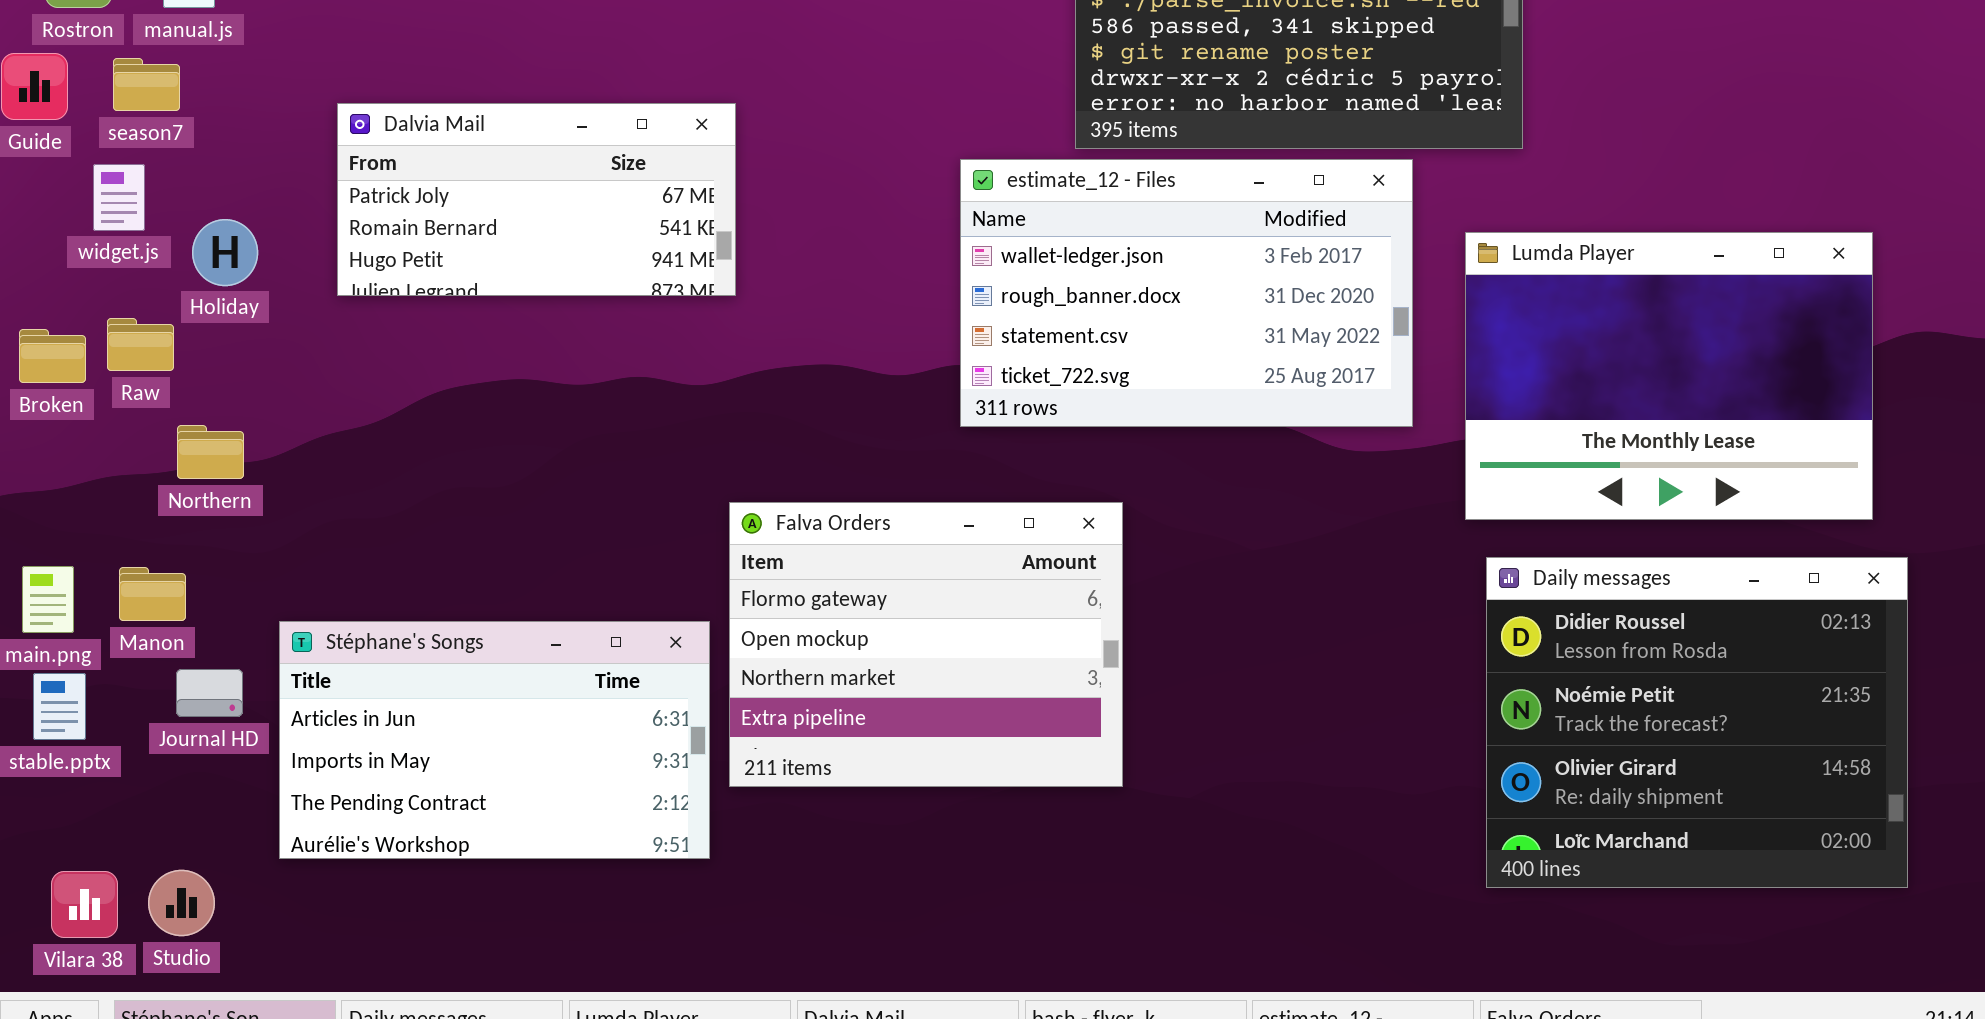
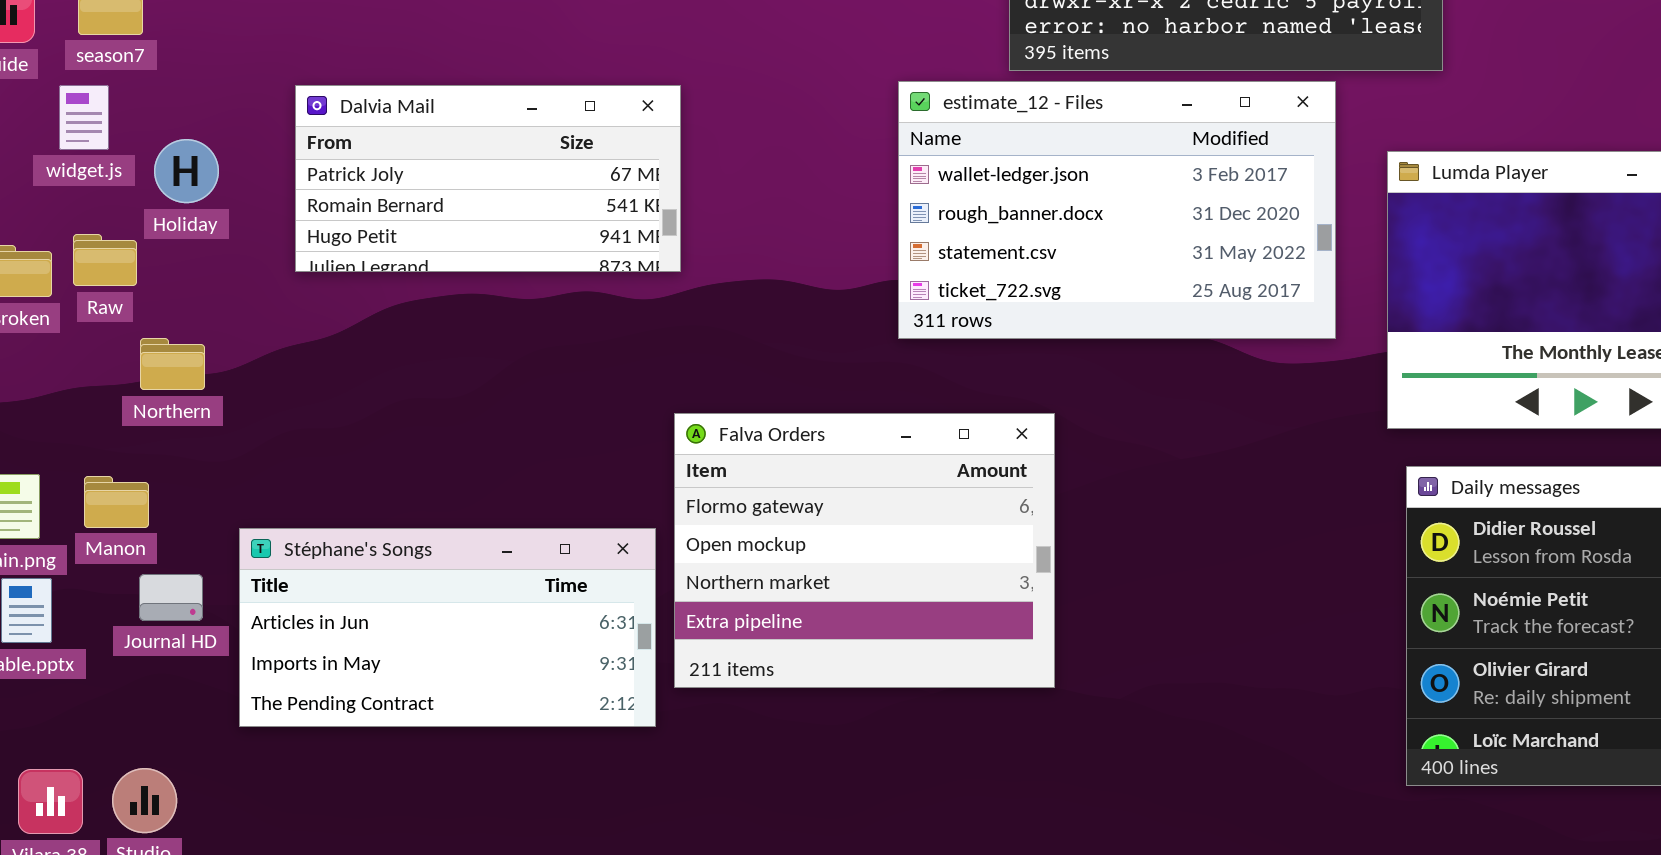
Dalvia Mail: [337,103,736,296] -> [295,85,681,272], moved
Stéphane's Songs: [279,621,710,859] -> [239,528,656,727], resized

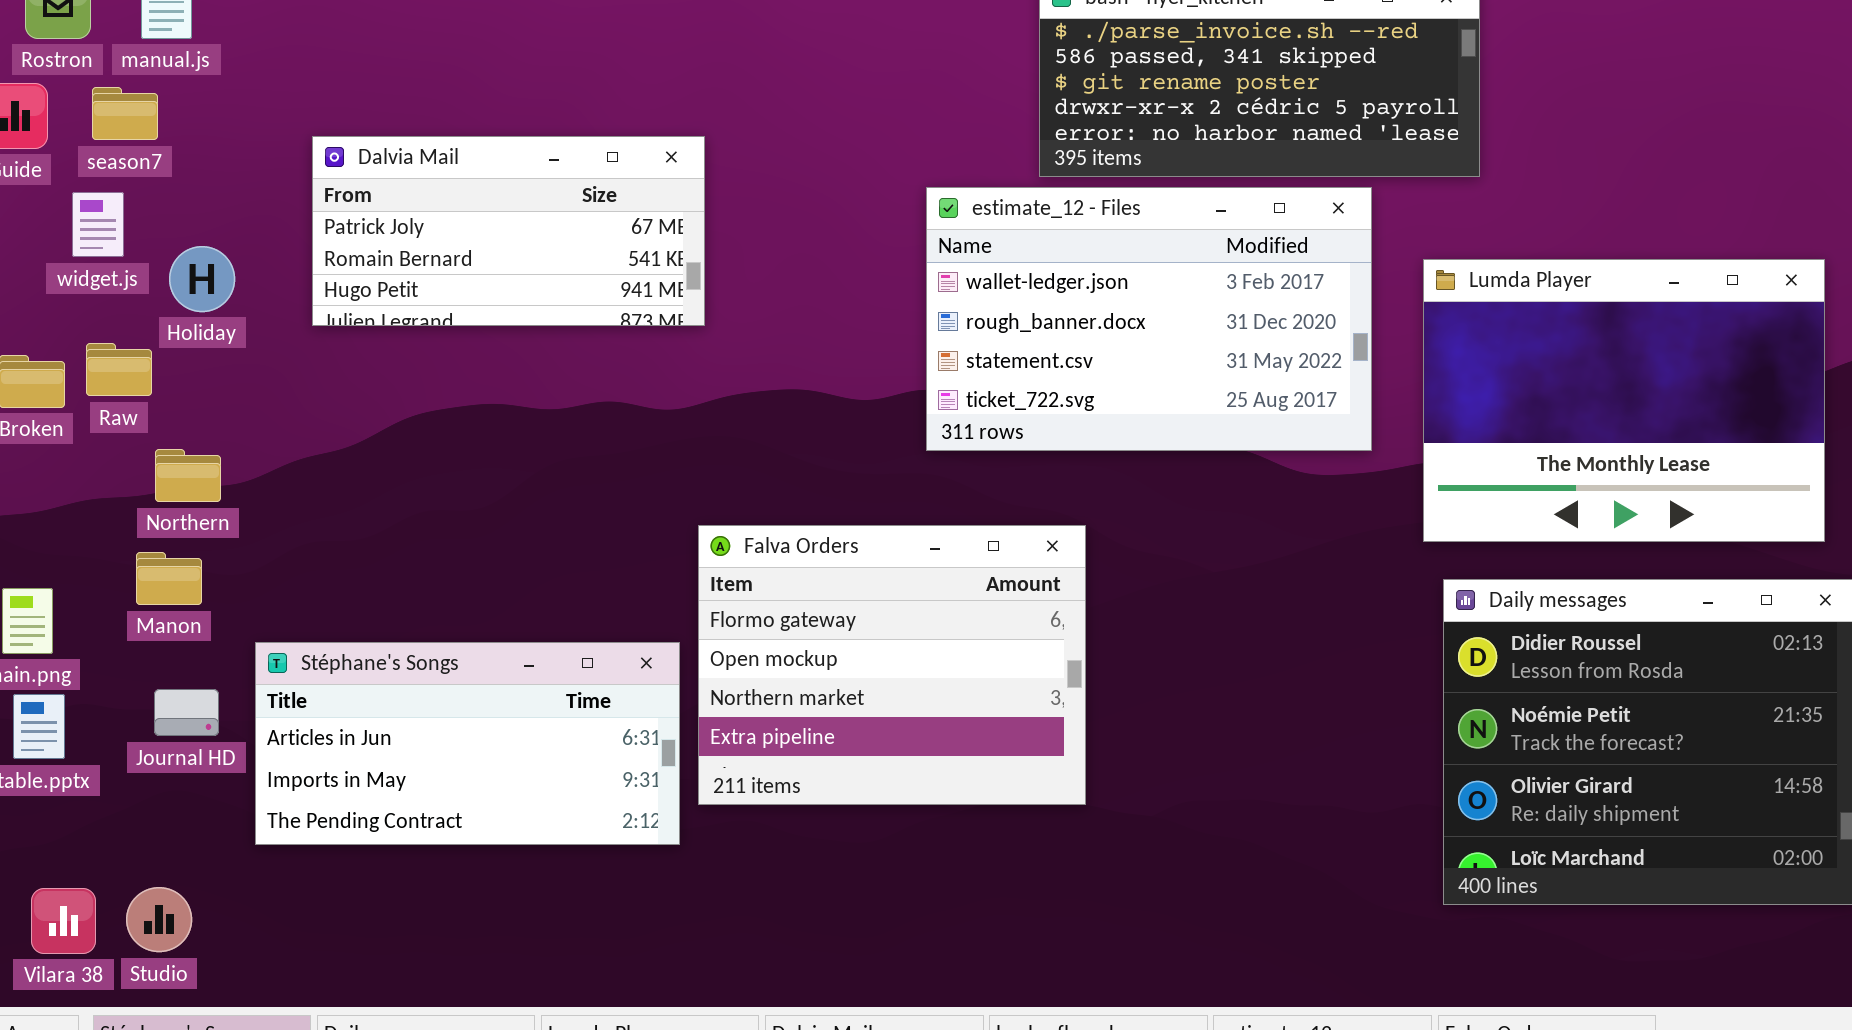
Dalvia Mail: [295,85,681,272] -> [312,136,705,326], moved
Manon: [84,476,149,528] -> [136,552,202,605], moved

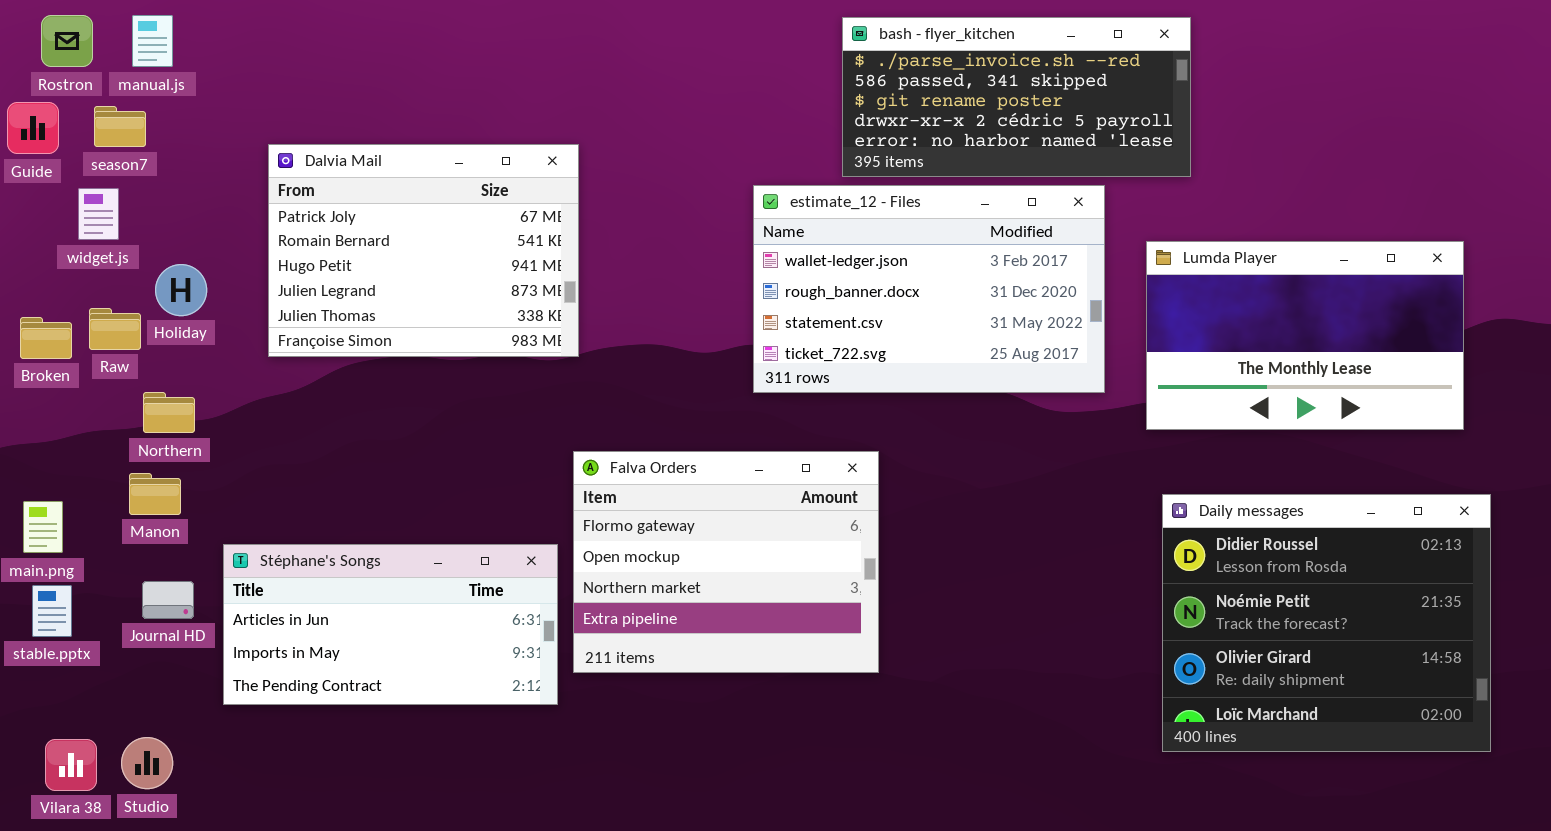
Dalvia Mail: [312,136,705,326] -> [268,144,579,357], resized
Holiday: [169,246,235,312] -> [155,264,207,316], moved
Lumda Player: [1423,259,1825,542] -> [1146,241,1464,430], resized

